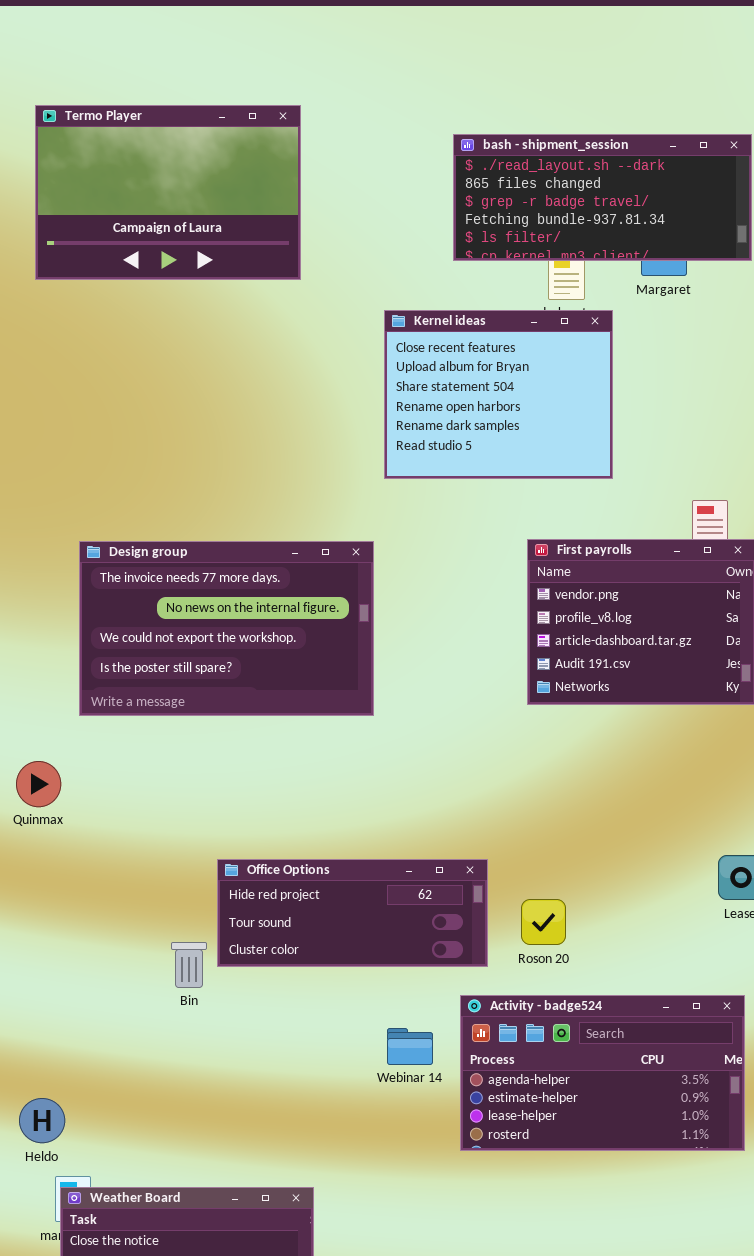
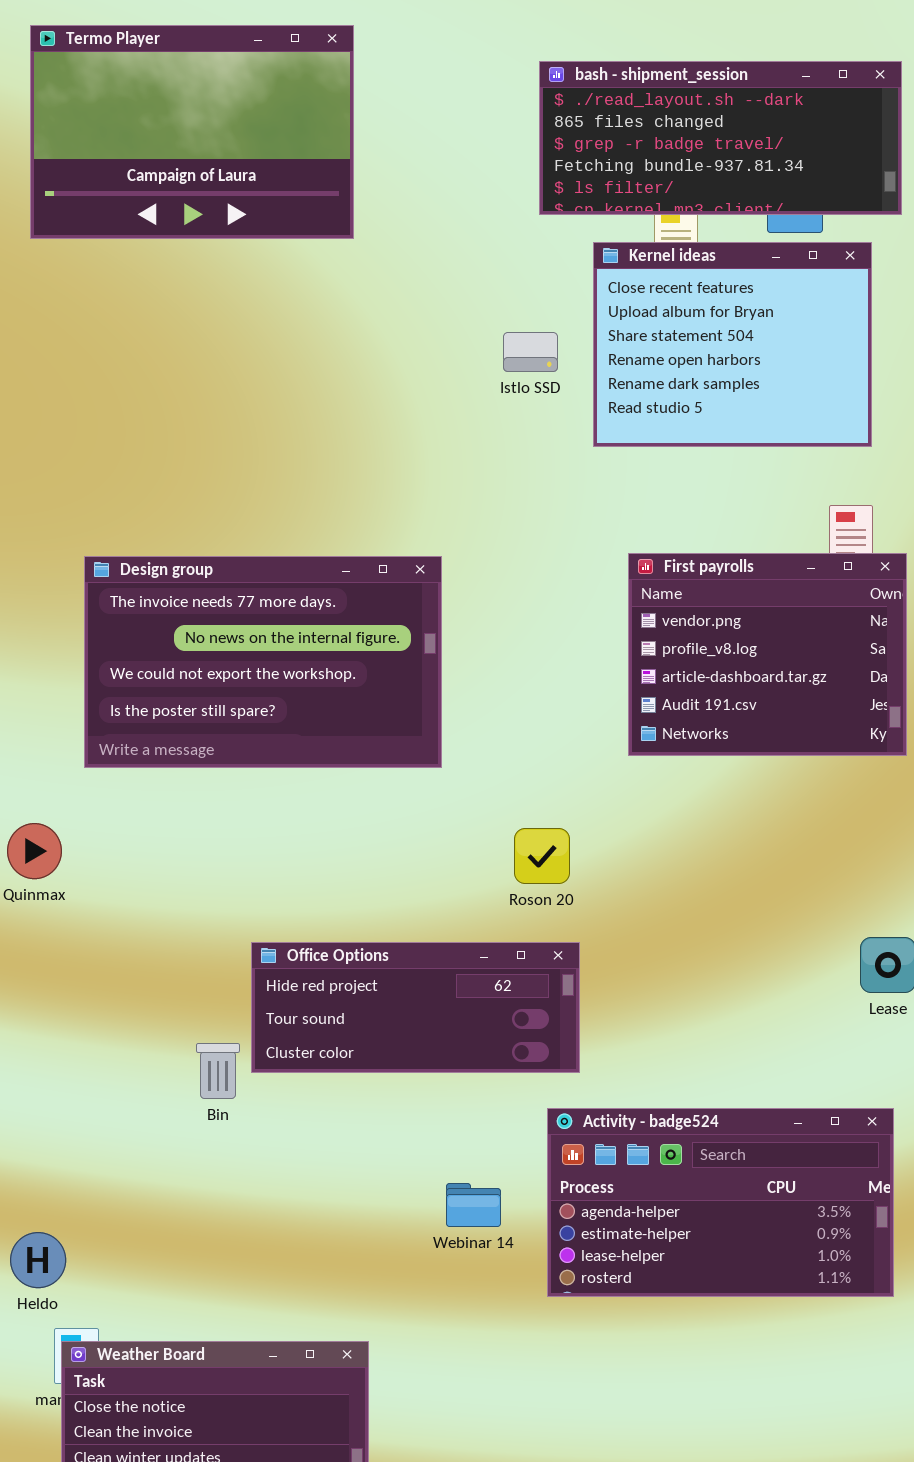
Kernel ideas: [384,310,613,479] -> [593,242,872,447], moved
Roson 20: [521,899,566,945] -> [514,828,570,884], moved
Webinar 14: [387,1028,433,1065] -> [446,1183,501,1227], moved

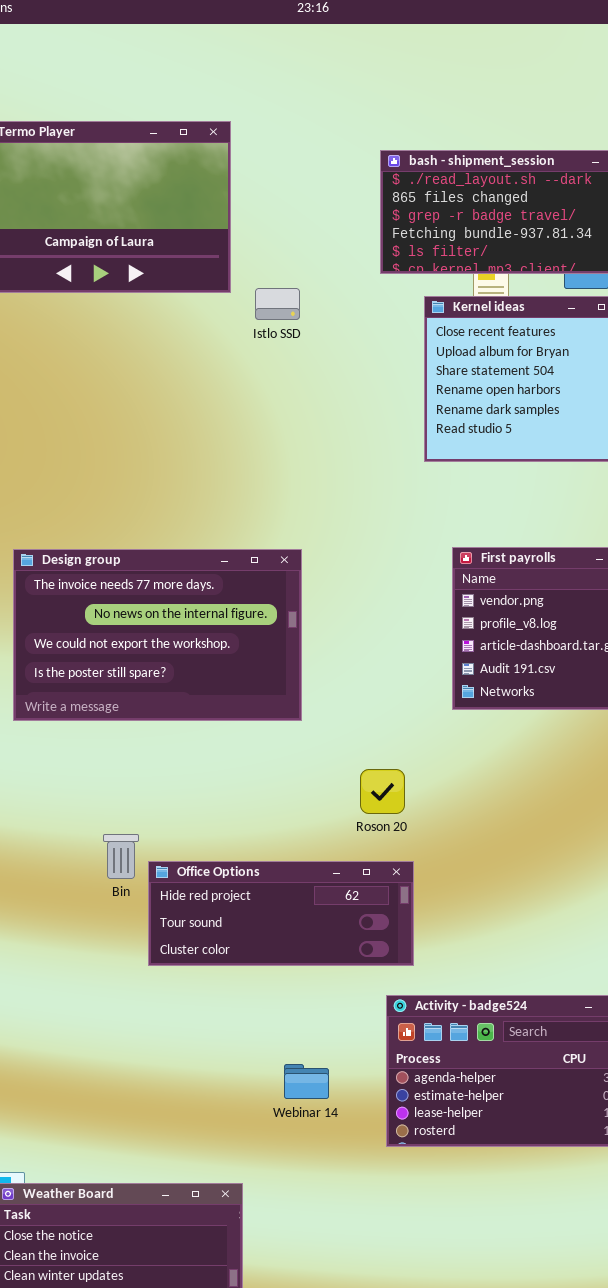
Istlo SSD: [503,332,558,372] -> [255,288,300,320], moved
Bin: [196,1043,240,1099] -> [103,834,139,879], moved
Webinar 14: [446,1183,501,1227] -> [284,1064,329,1099], moved

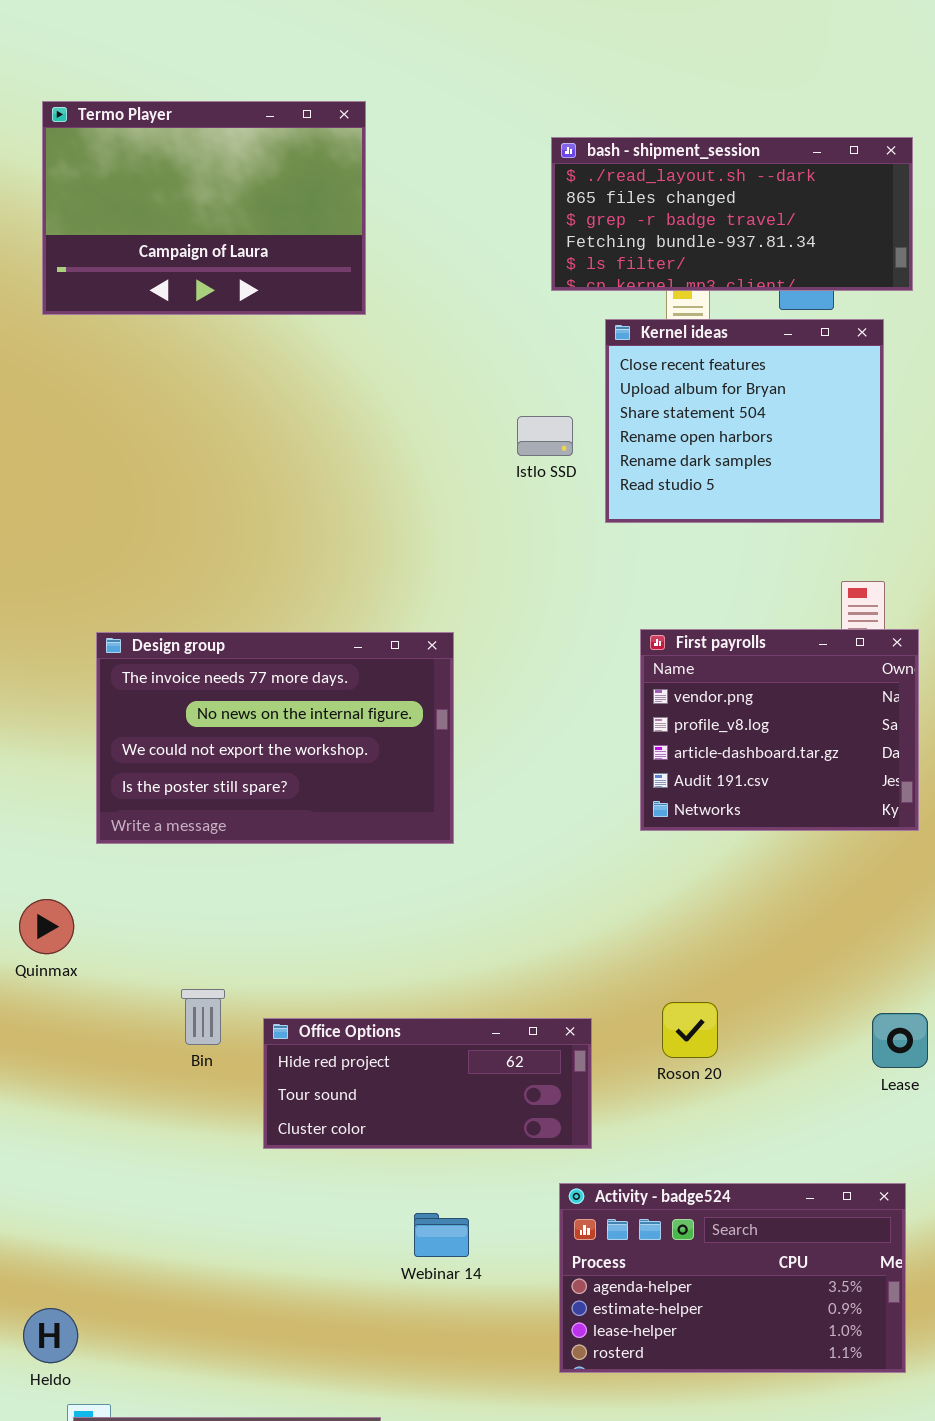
Istlo SSD: [255,288,300,320] -> [517,416,573,456], moved
Roson 20: [360,769,405,814] -> [662,1002,718,1058], moved
Bin: [103,834,139,879] -> [181,989,225,1045], moved
Webinar 14: [284,1064,329,1099] -> [414,1213,469,1257], moved

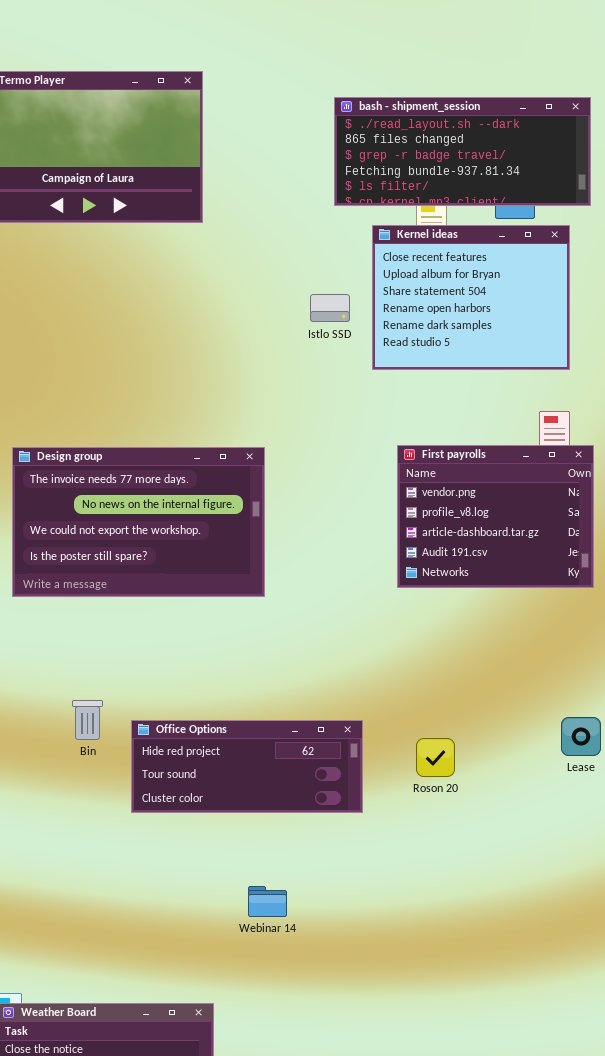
Roson 20: [662,1002,718,1058] -> [416,738,455,777], moved
Activity - badge524: [559,1183,906,1373] -> none, closed
Webinar 14: [414,1213,469,1257] -> [248,886,287,917], moved

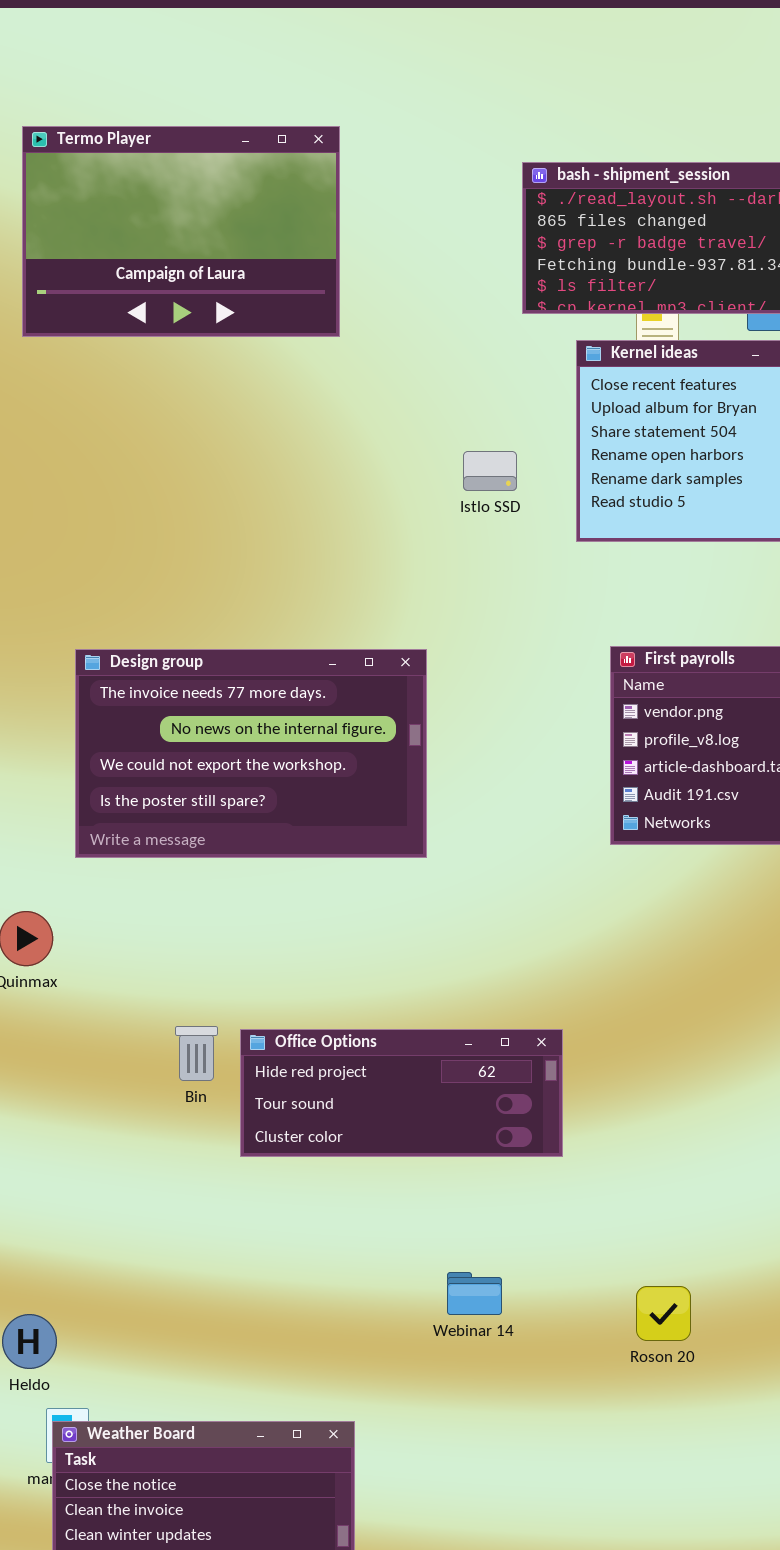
Istlo SSD: [310,294,350,322] -> [463,451,517,491], moved
Bin: [72,700,103,740] -> [175,1026,218,1081], moved
Roson 20: [416,738,455,777] -> [636,1286,691,1341], moved
Webinar 14: [248,886,287,917] -> [447,1272,502,1315], moved

